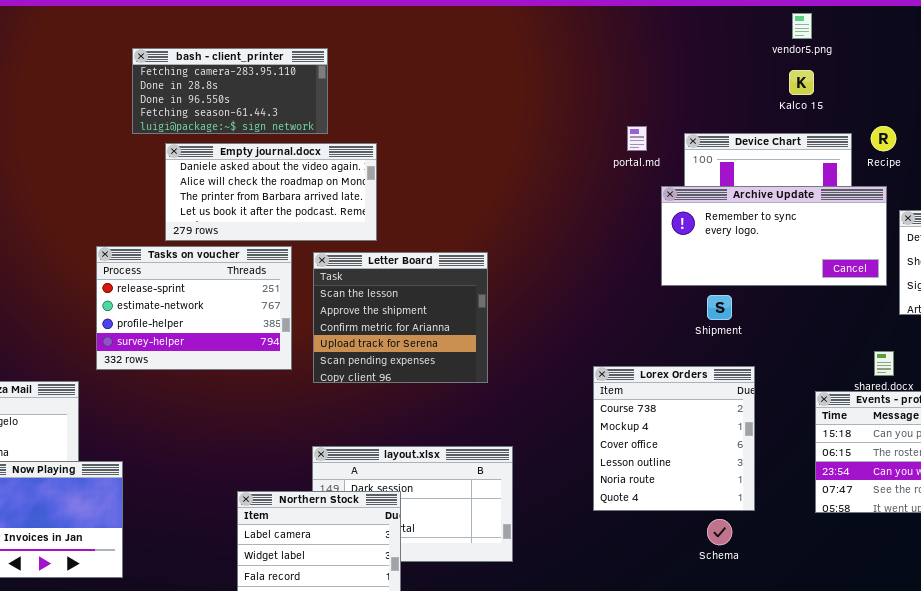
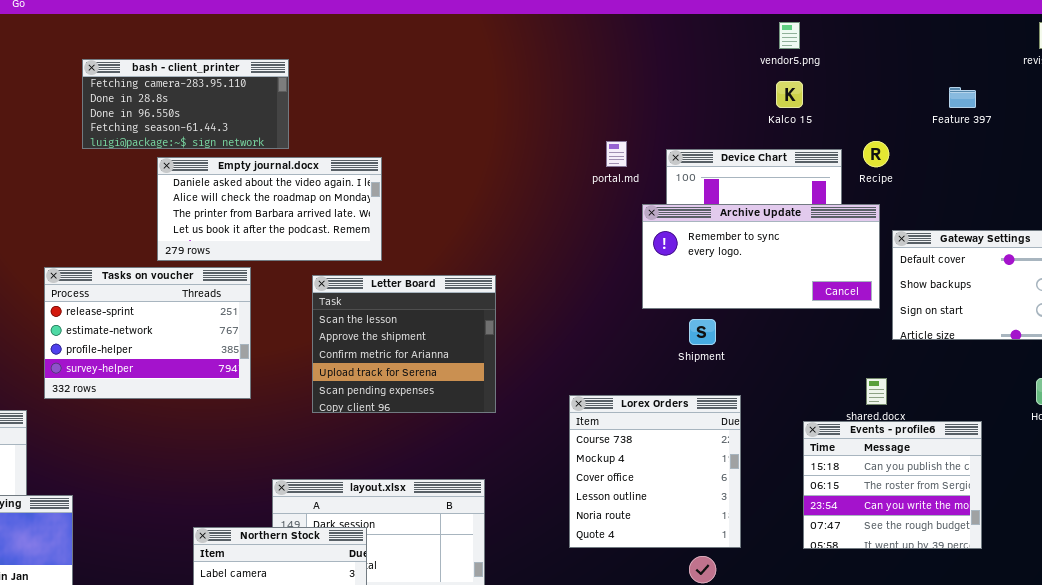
Empty journal.docx: [165,143,377,241] -> [157,157,382,261], moved
Letter Board: [313,252,488,383] -> [312,275,496,413], moved

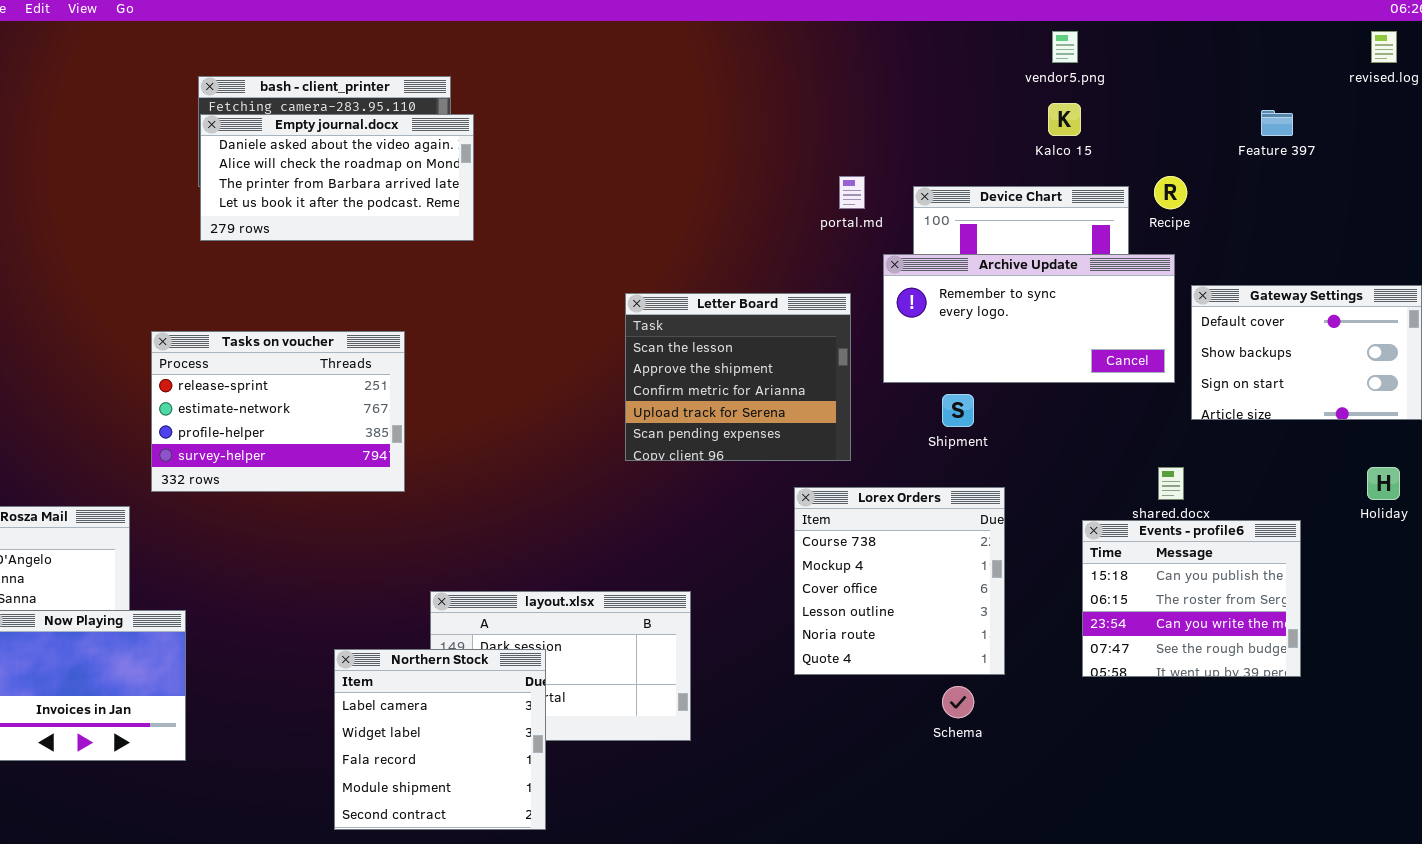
Empty journal.docx: [157,157,382,261] -> [200,114,474,241], moved
Letter Board: [312,275,496,413] -> [625,293,851,461], moved

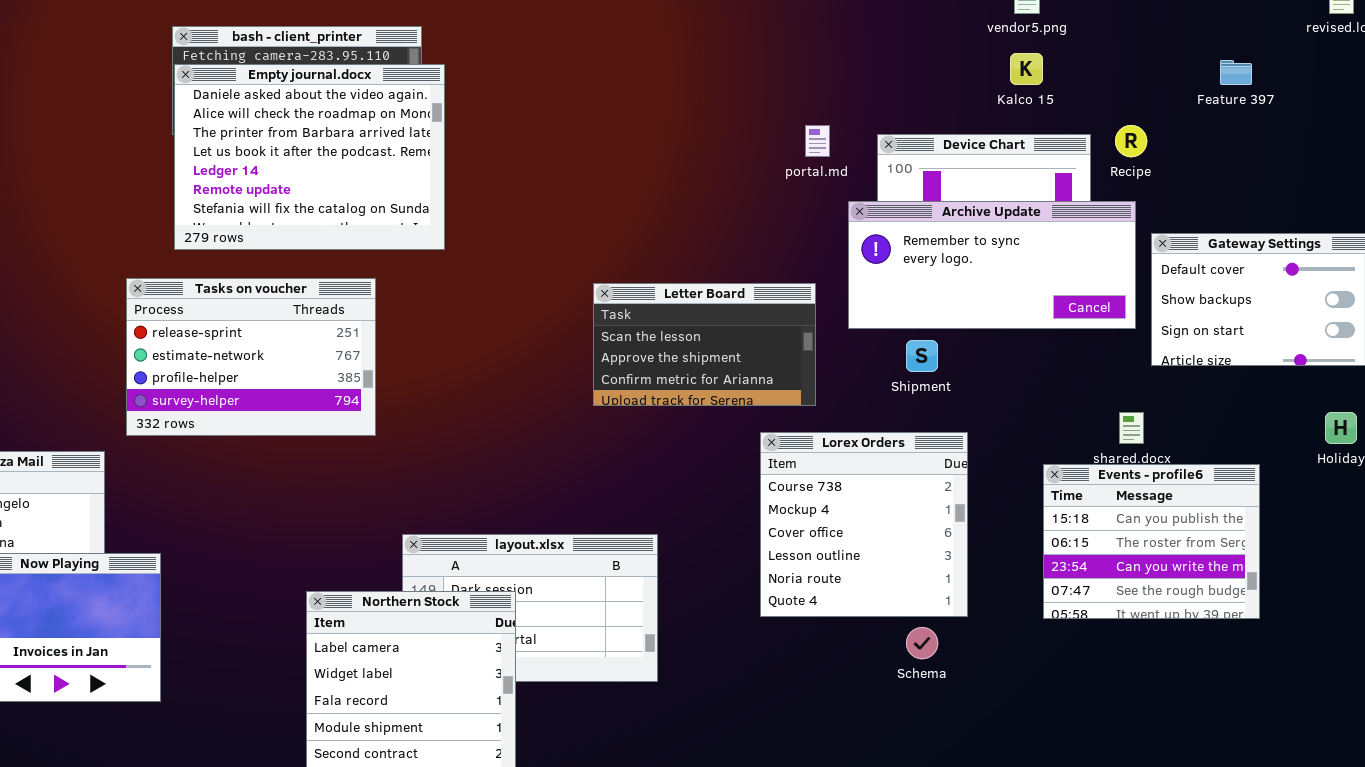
Empty journal.docx: [200,114,474,241] -> [174,64,445,250], resized
Letter Board: [625,293,851,461] -> [593,283,816,406], resized

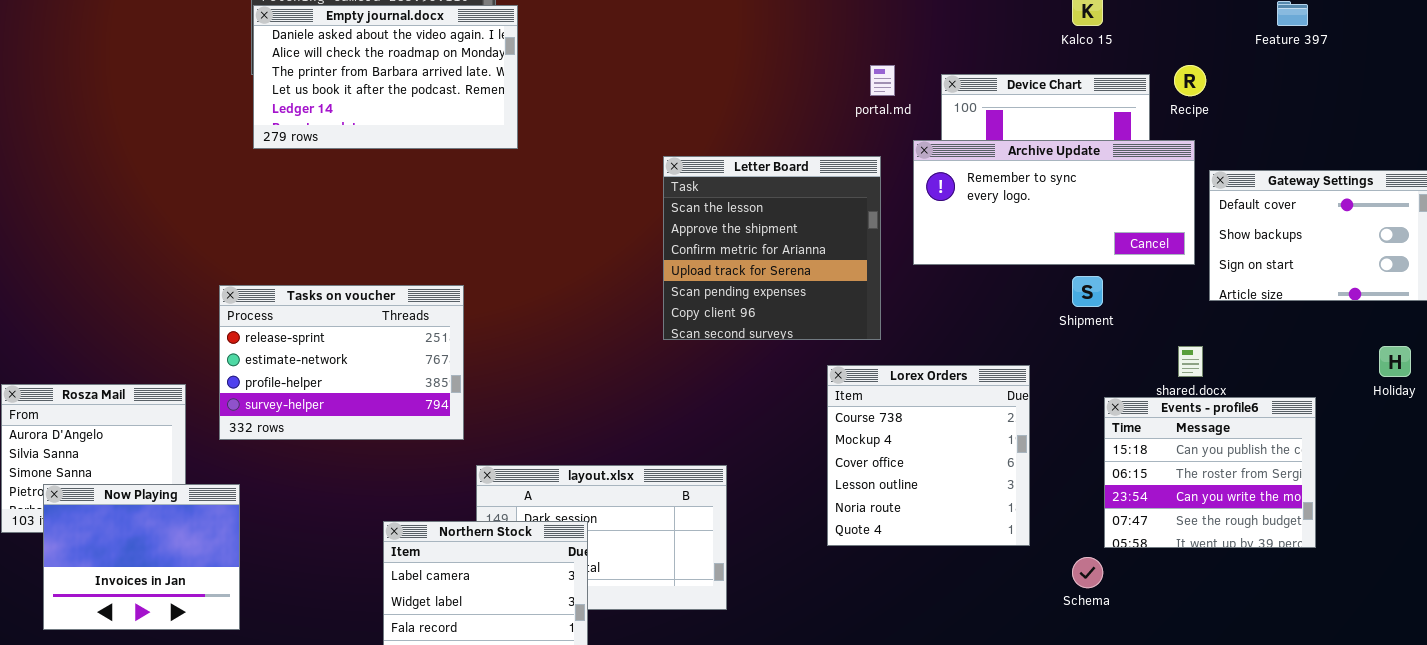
Empty journal.docx: [174,64,445,250] -> [253,5,518,149], resized
Tasks on voucher: [126,278,376,436] -> [219,285,464,440], moved
Letter Board: [593,283,816,406] -> [663,156,881,340], resized
Shipment: [906,340,938,372] -> [1072,276,1103,307], moved
Schema: [906,627,938,659] -> [1072,557,1103,588], moved

